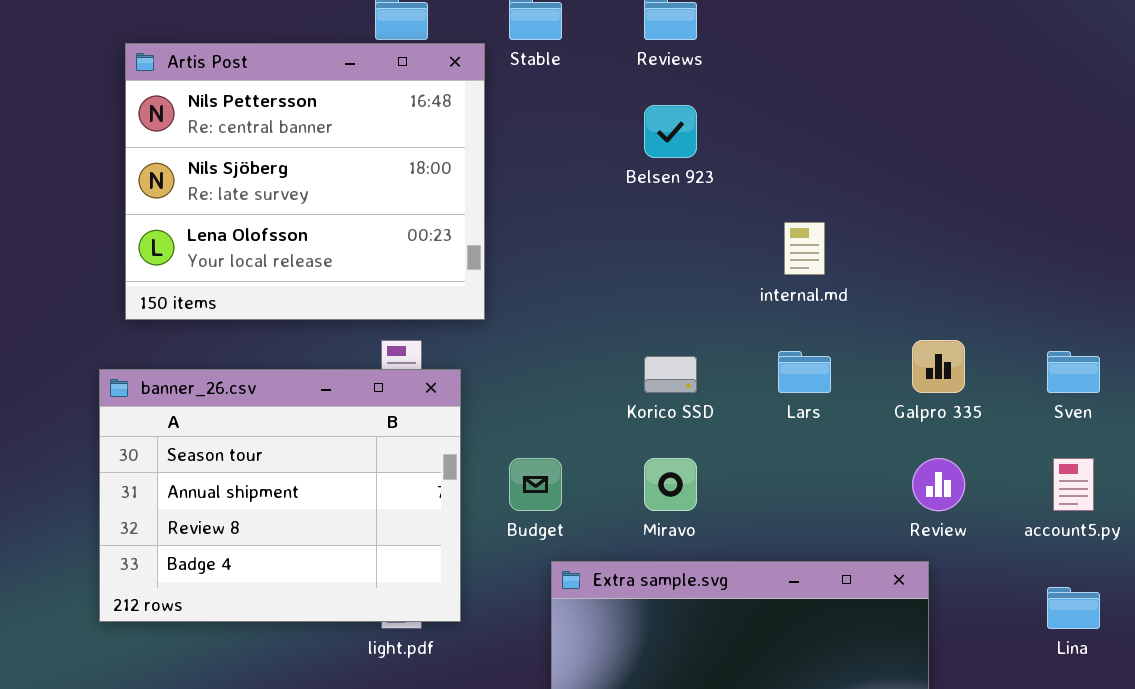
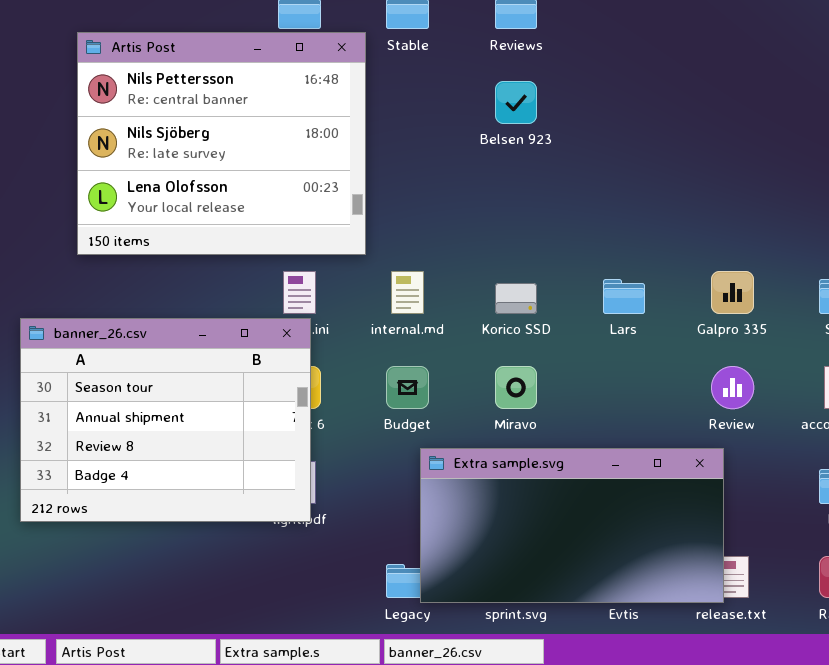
internal.md: [784,222,825,275] -> [391,271,424,314], moved
banner_26.csv: [99,369,461,622] -> [20,318,311,522], moved

